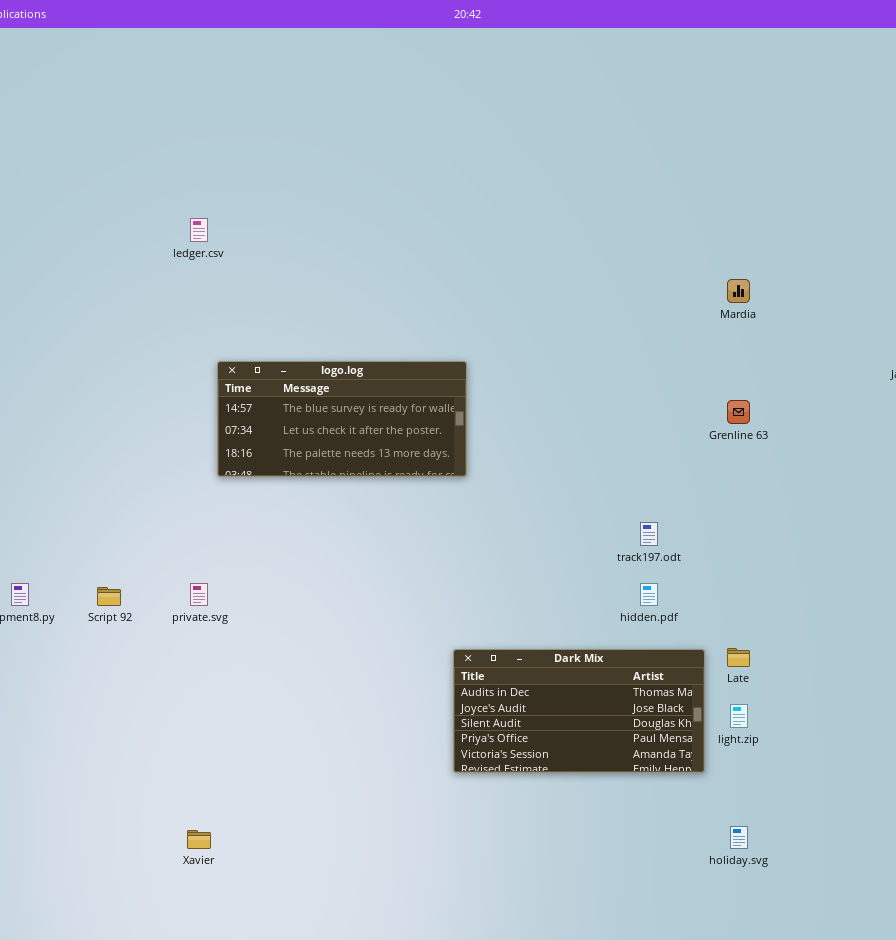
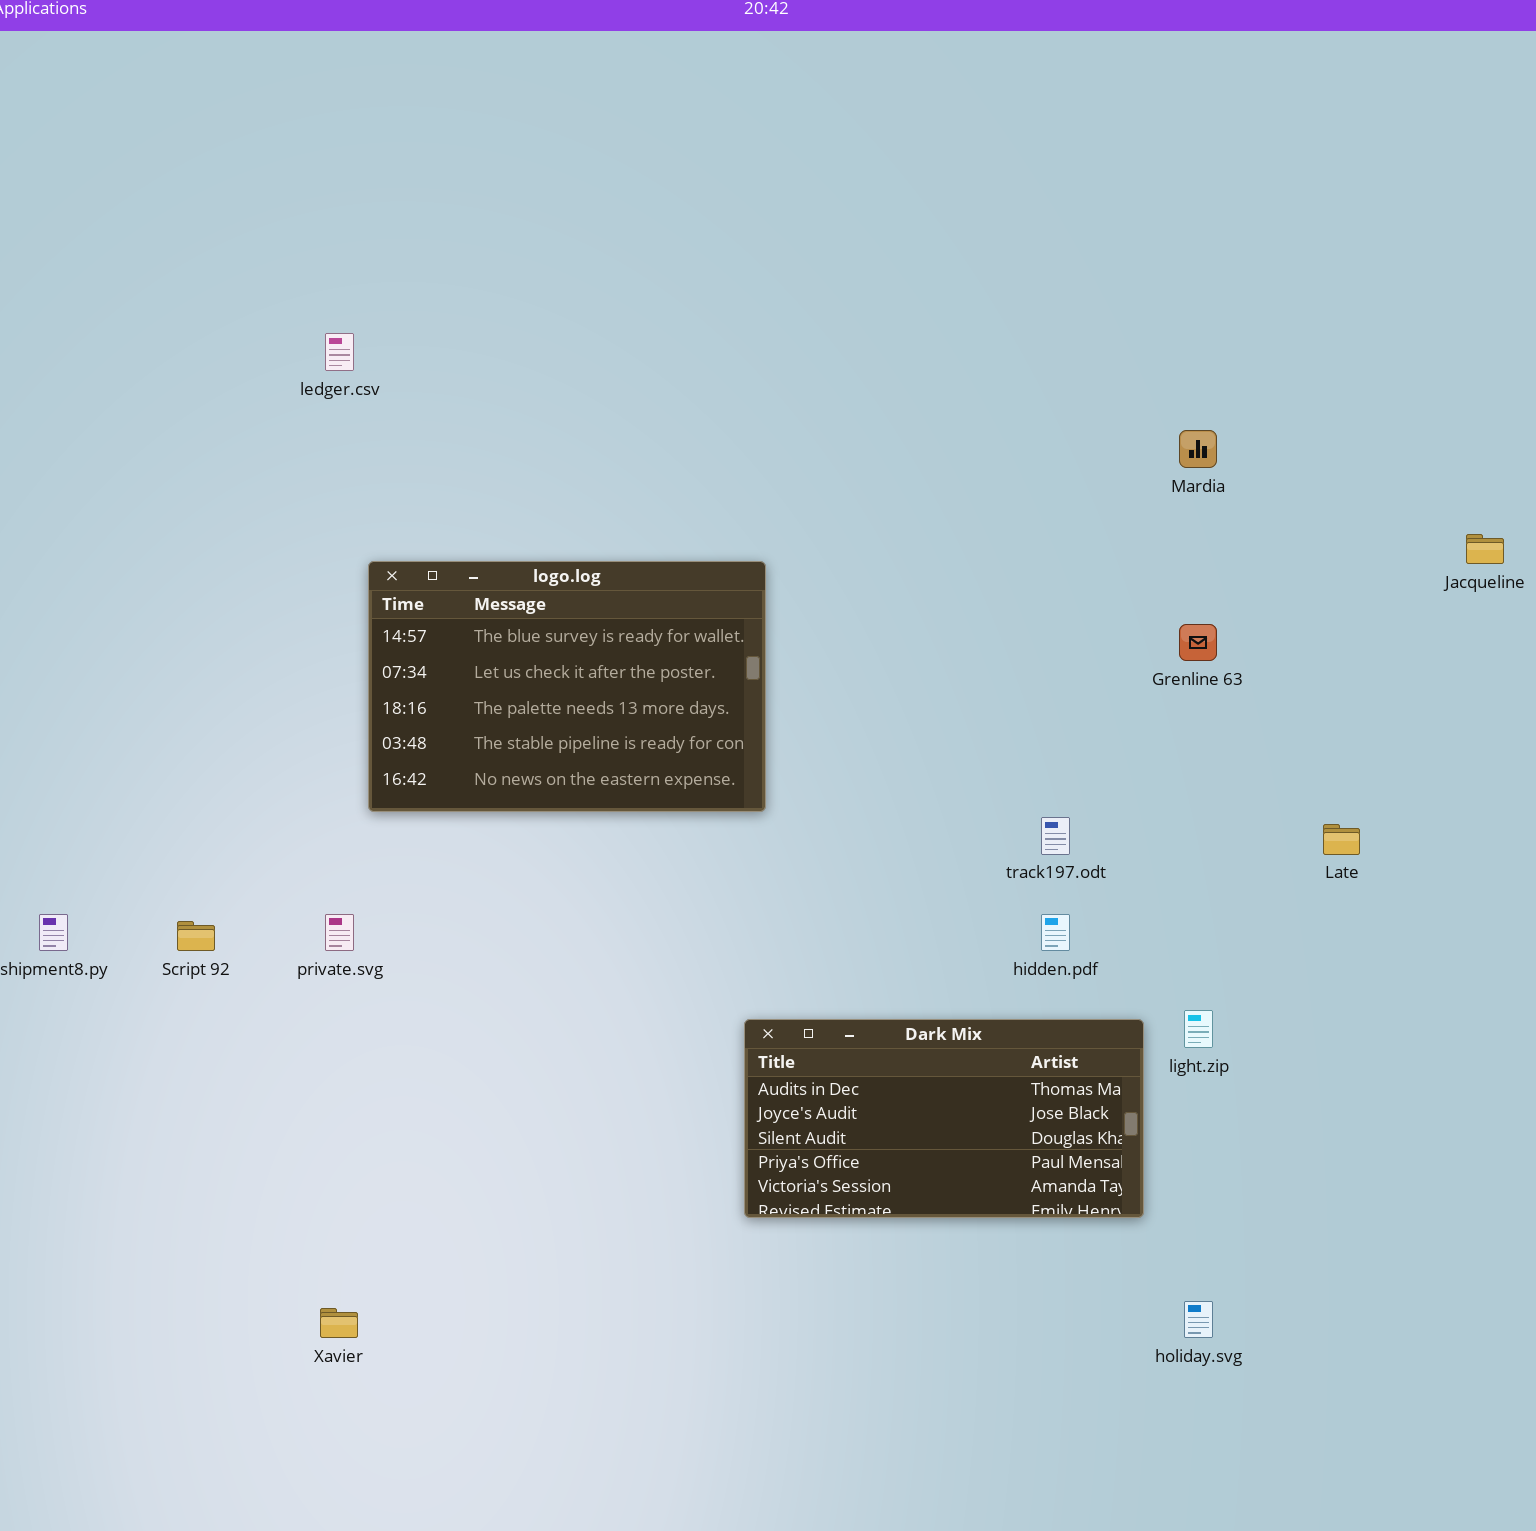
logo.log: [217,361,467,477] -> [368,561,766,812], resized
Late: [727,648,750,667] -> [1323,824,1360,855], moved
light.zip: [730,704,748,728] -> [1184,1010,1213,1048], moved

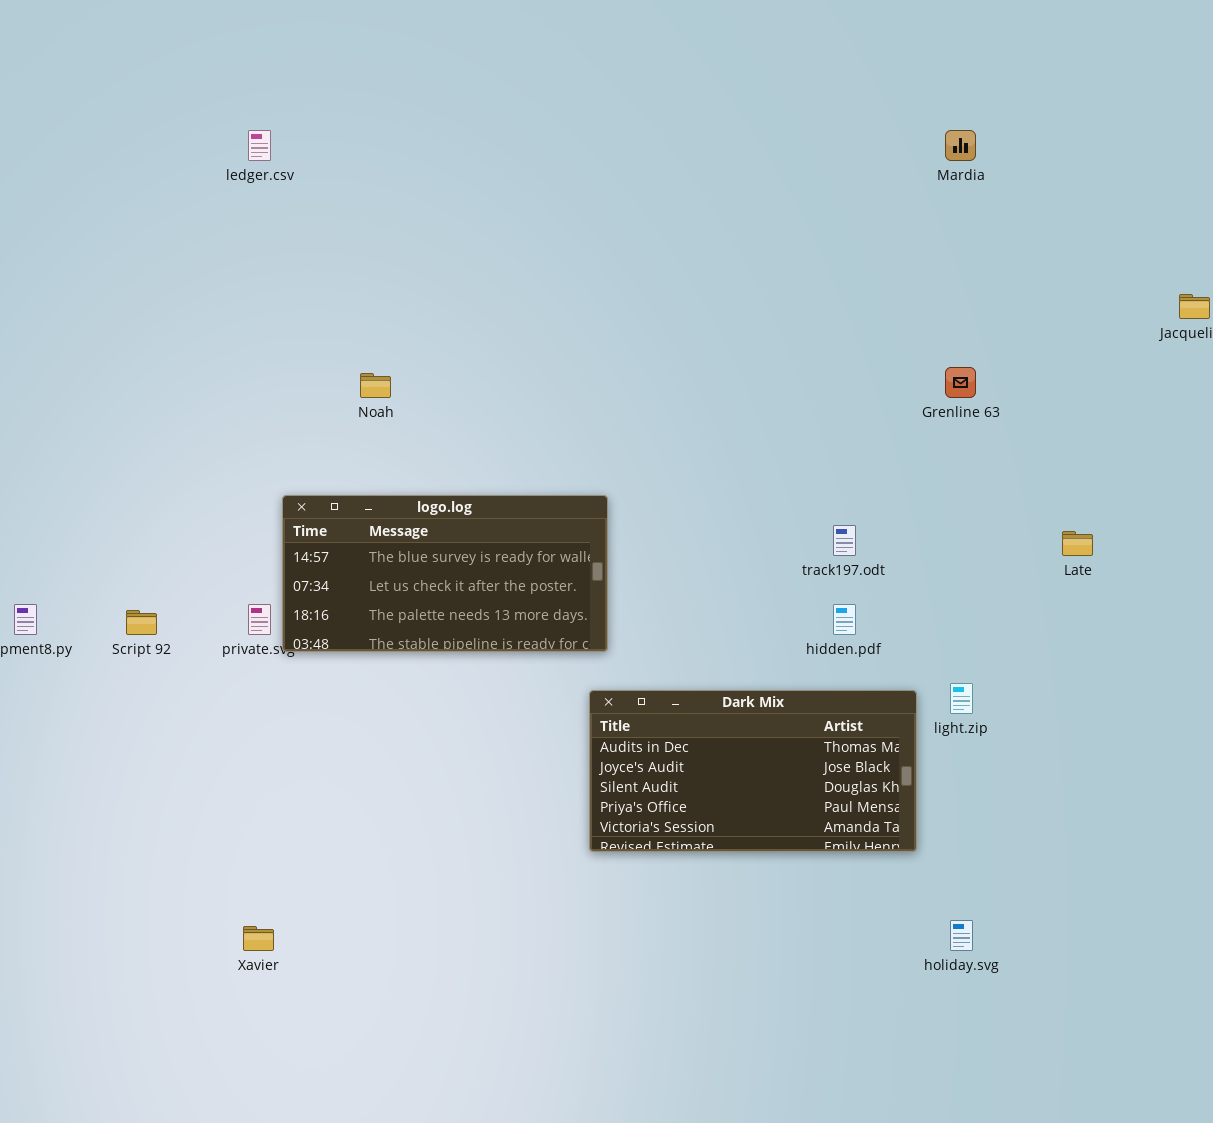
Mardia: [1179,430,1217,468] -> [945,130,976,161], moved
logo.log: [368,561,766,812] -> [282,495,608,652], moved, resized

